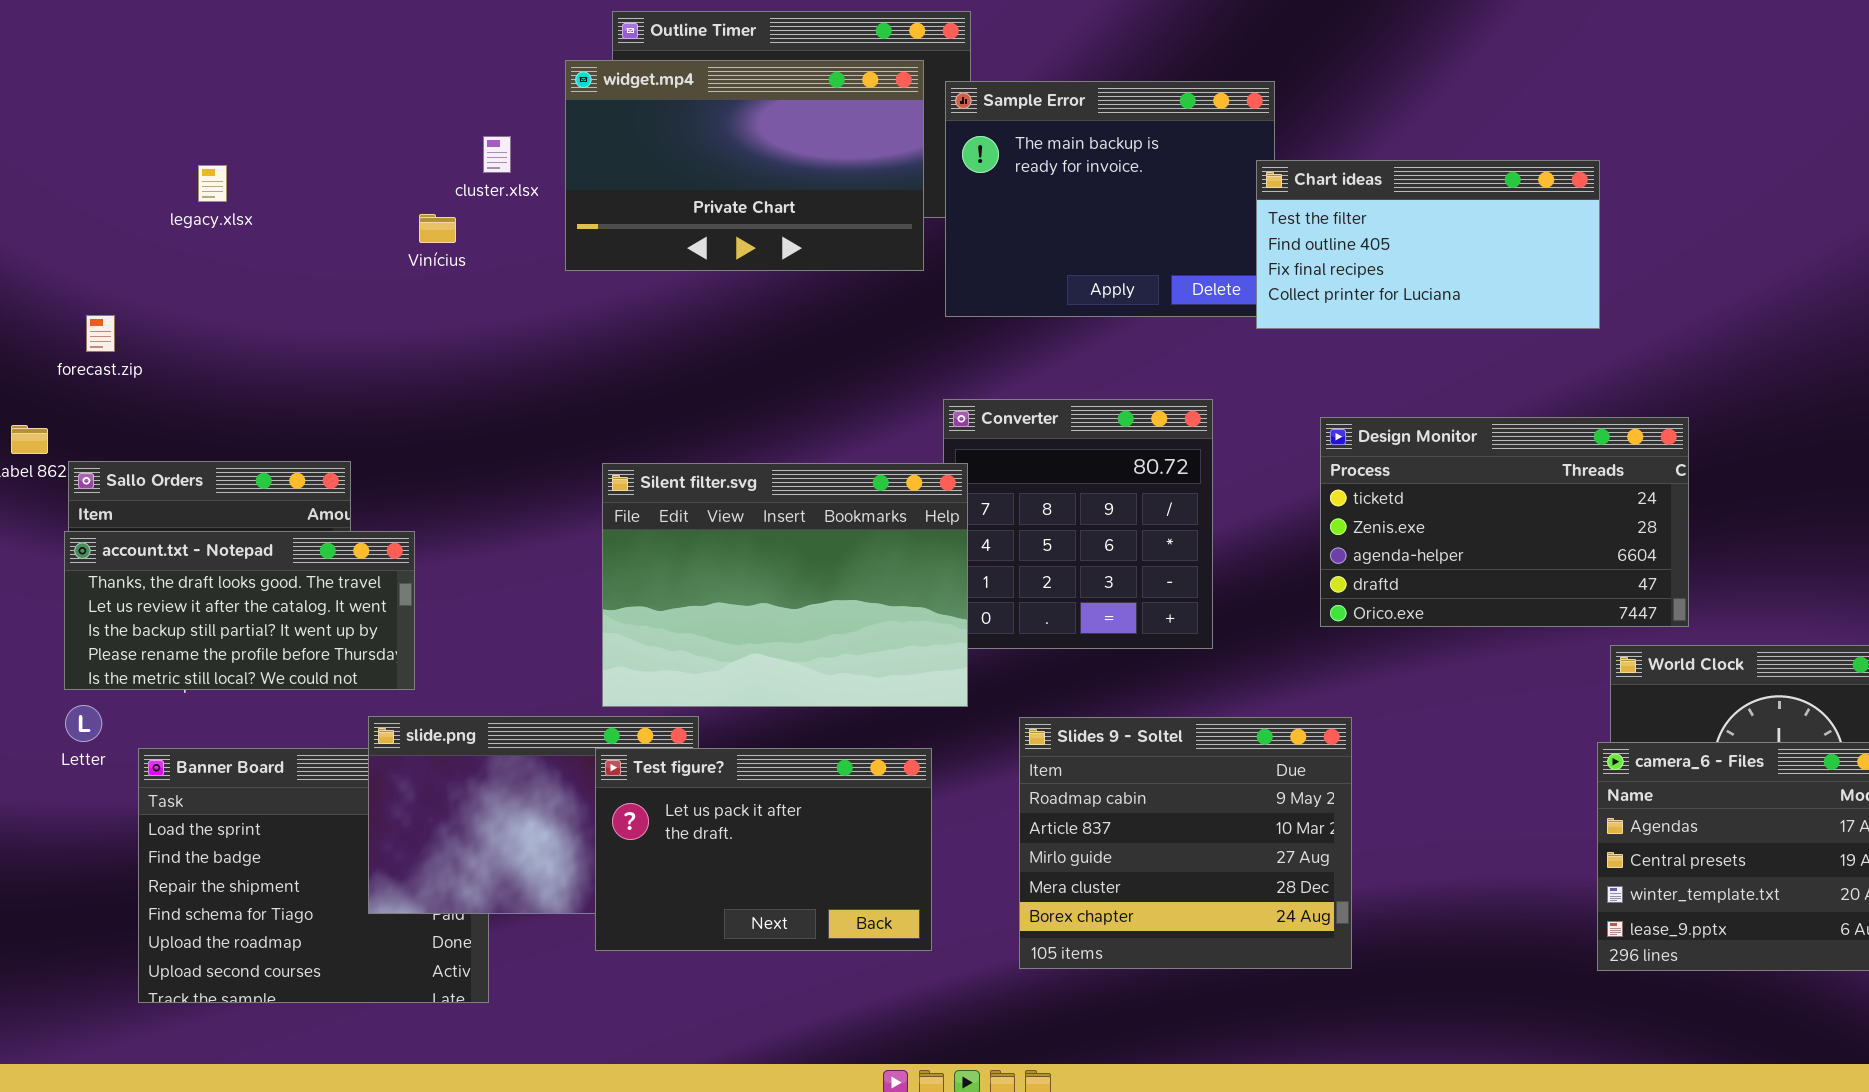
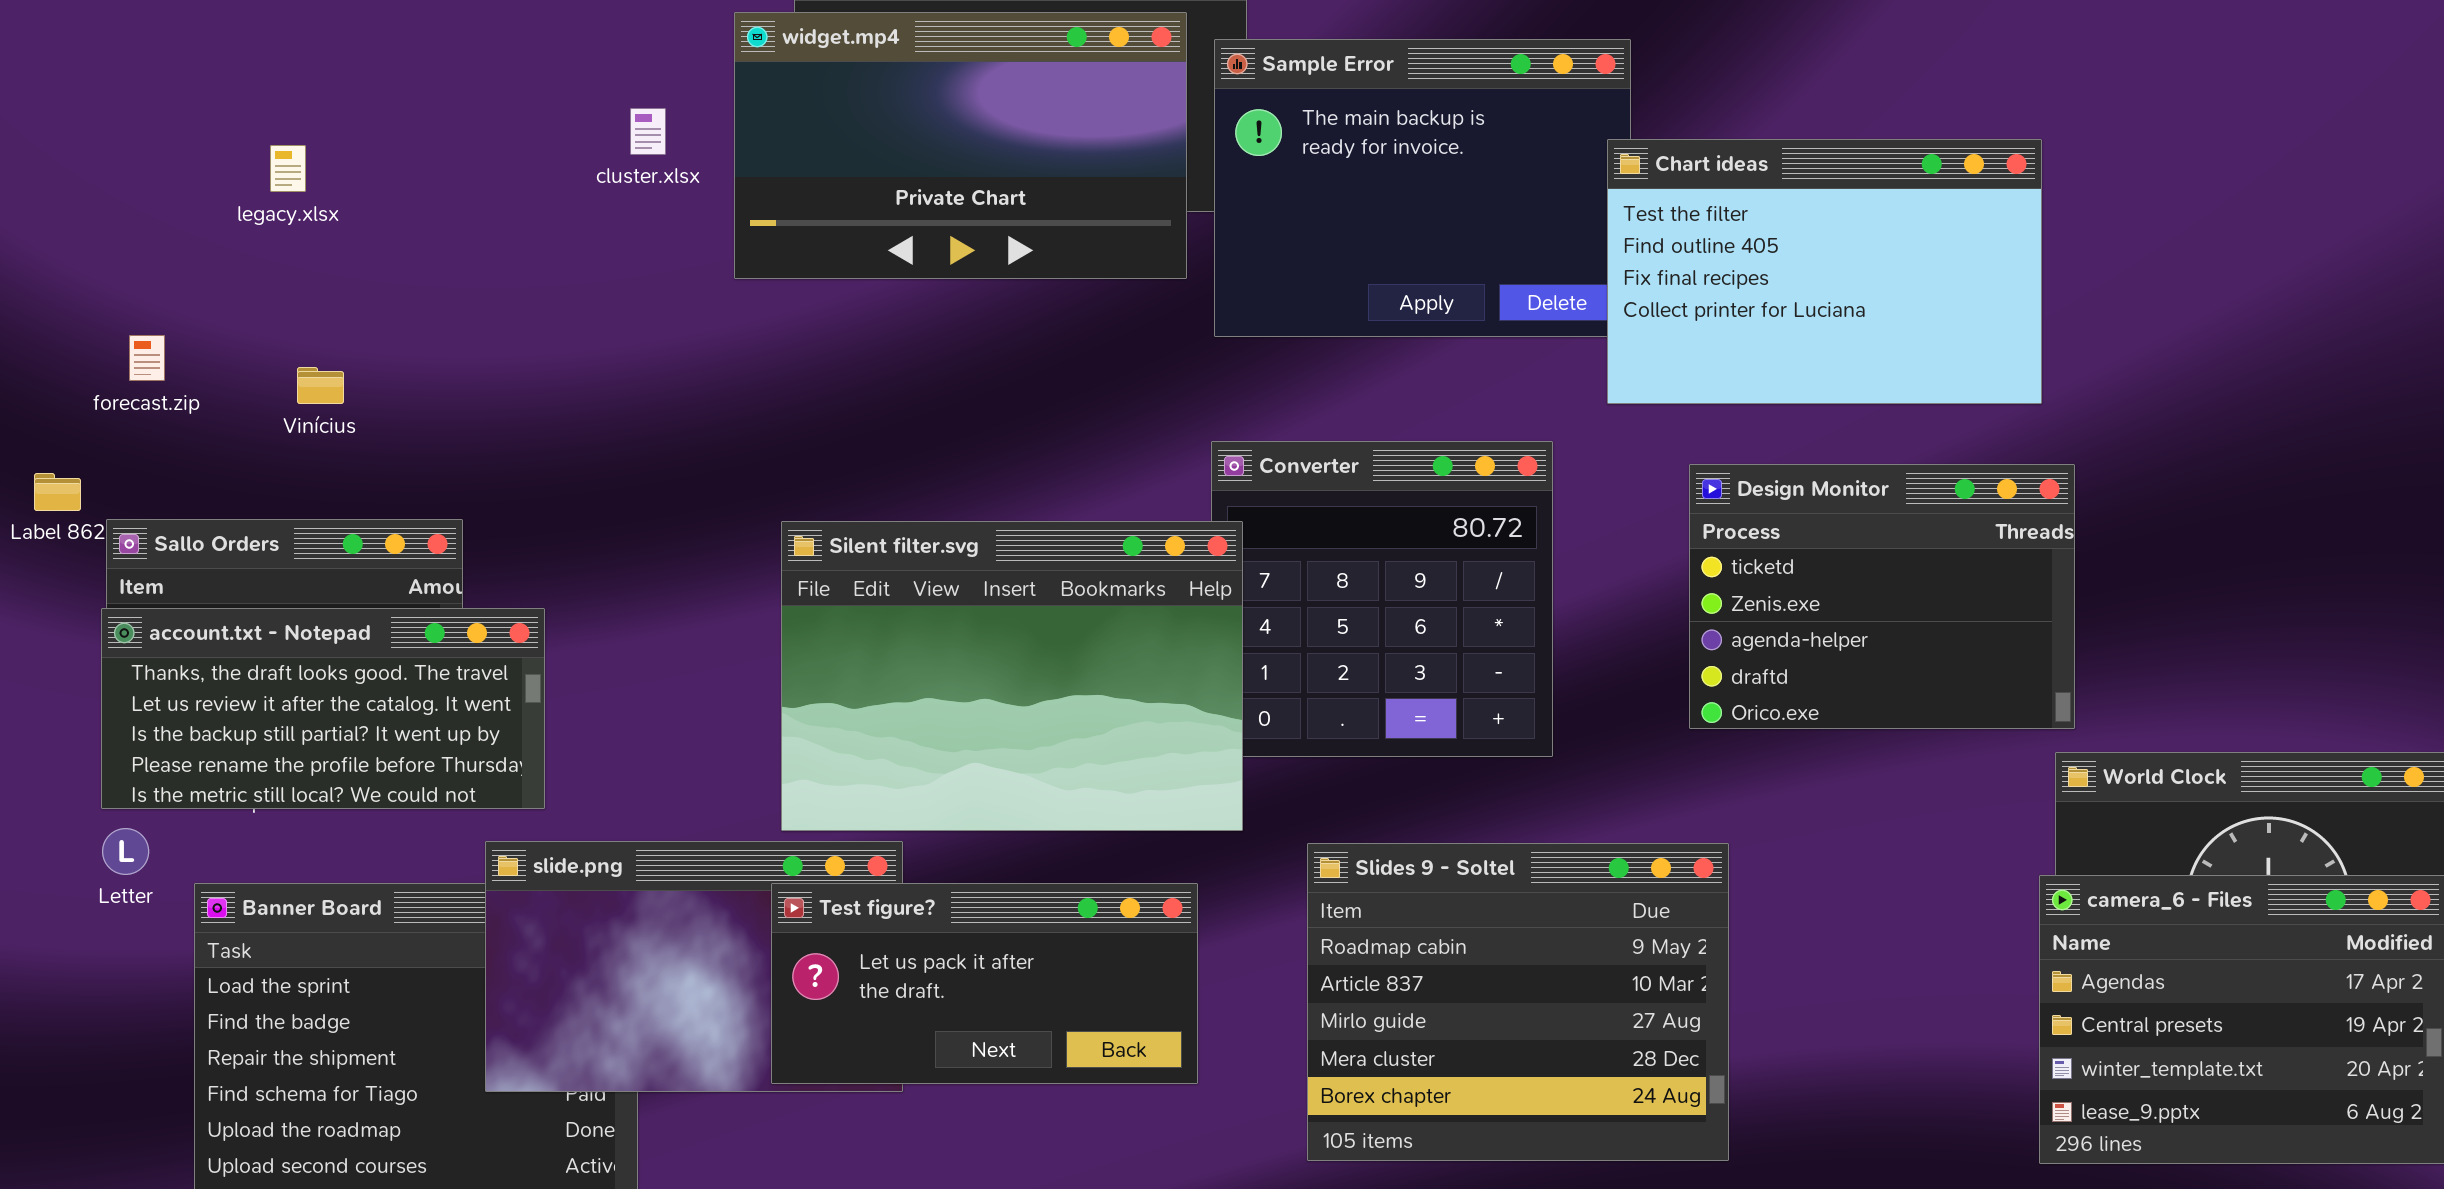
Chart ideas: [1256,160,1600,329] -> [1607,139,2042,404], resized
Vinícius: [419,214,456,243] -> [297,367,344,404], moved
Design Monitor: [1320,417,1689,627] -> [1689,464,2075,729], resized
Test figure?: [595,748,932,951] -> [771,883,1198,1084], resized

